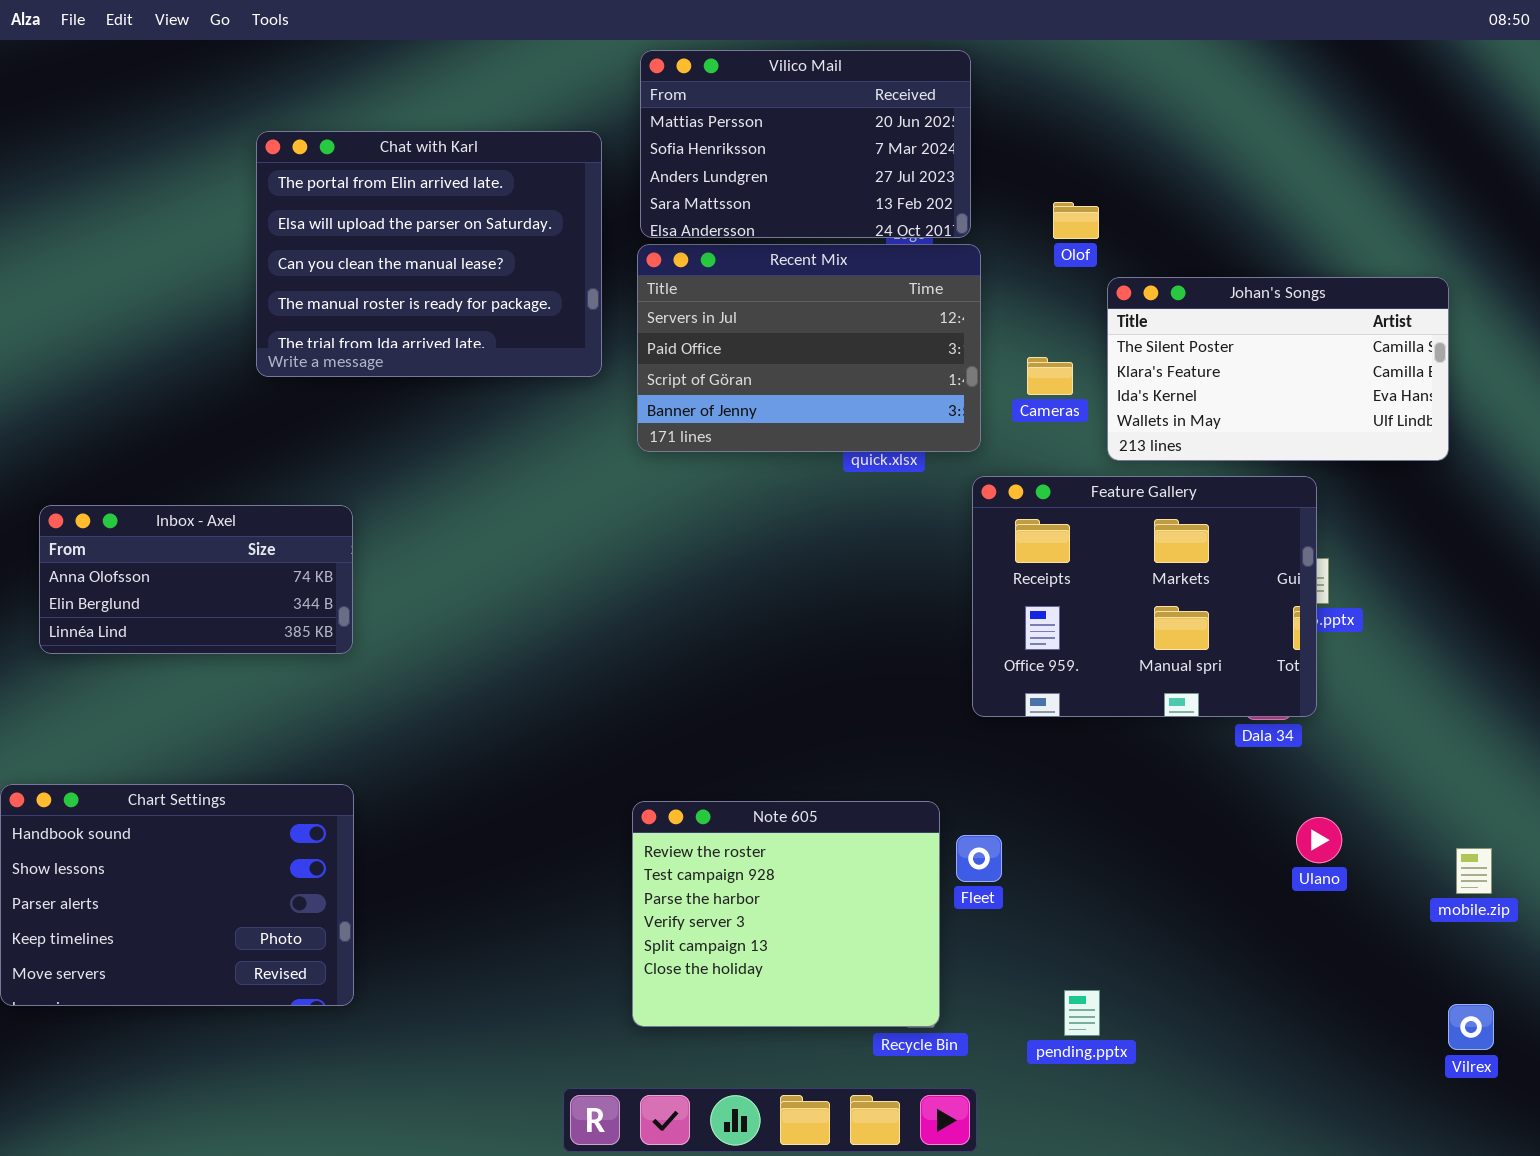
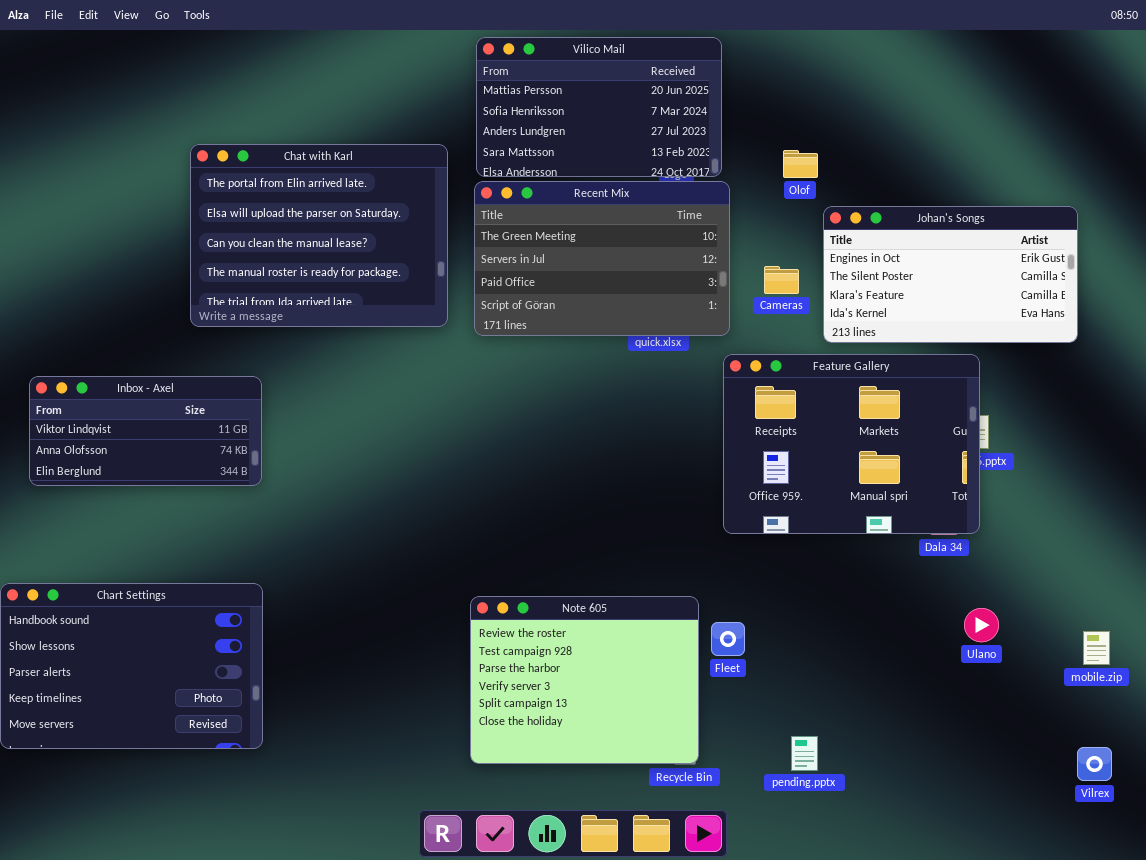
Chat with Karl: [256,131,602,377] -> [190,144,448,327], moved
Recent Mix: [637,244,981,452] -> [474,181,730,336], scrolled up 1 row
Johan's Songs: [1107,277,1449,461] -> [823,206,1078,343], scrolled up 1 row
Inbox - Axel: [39,505,353,654] -> [29,376,262,486], scrolled up 1 row

